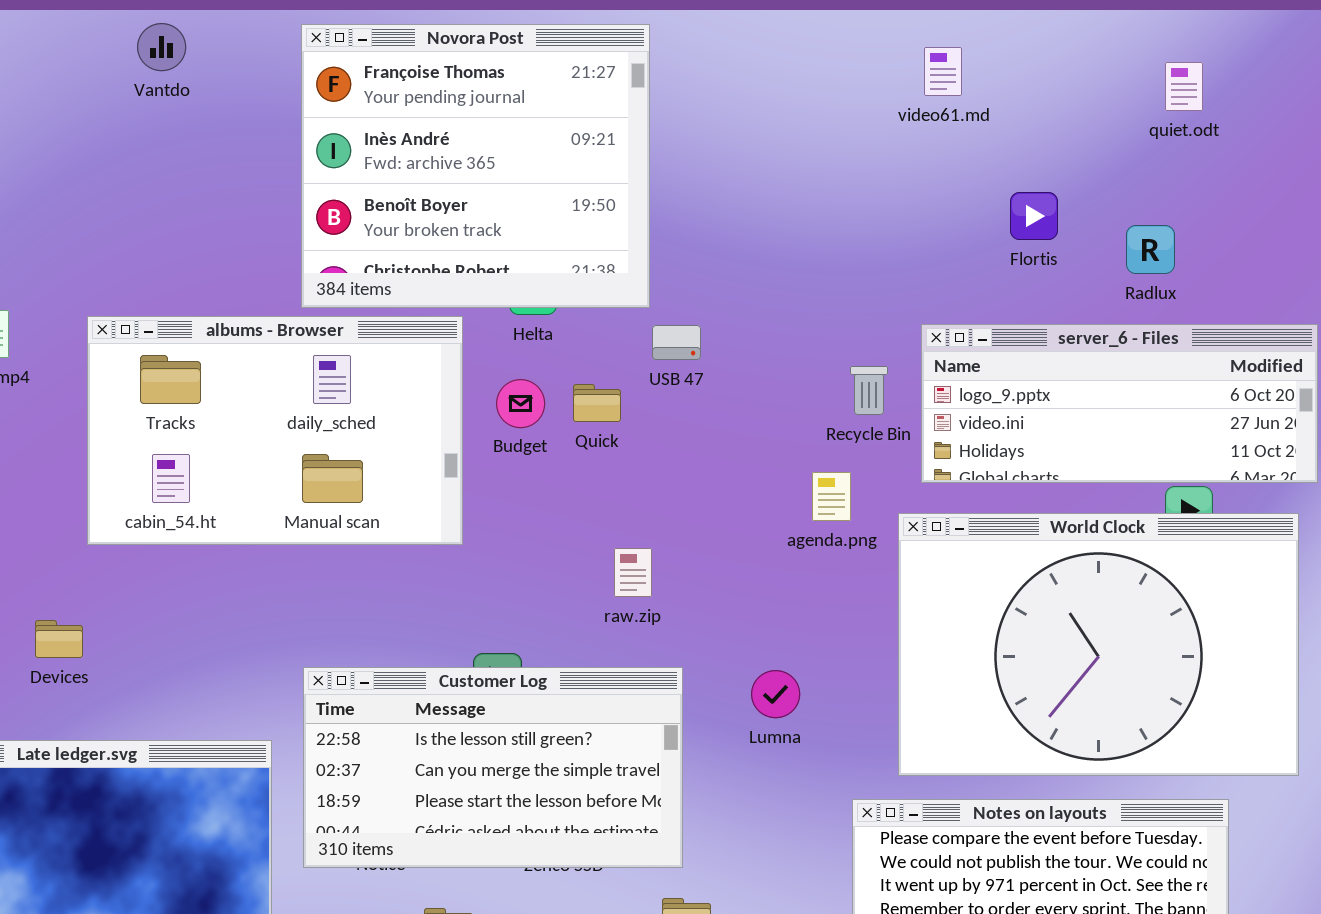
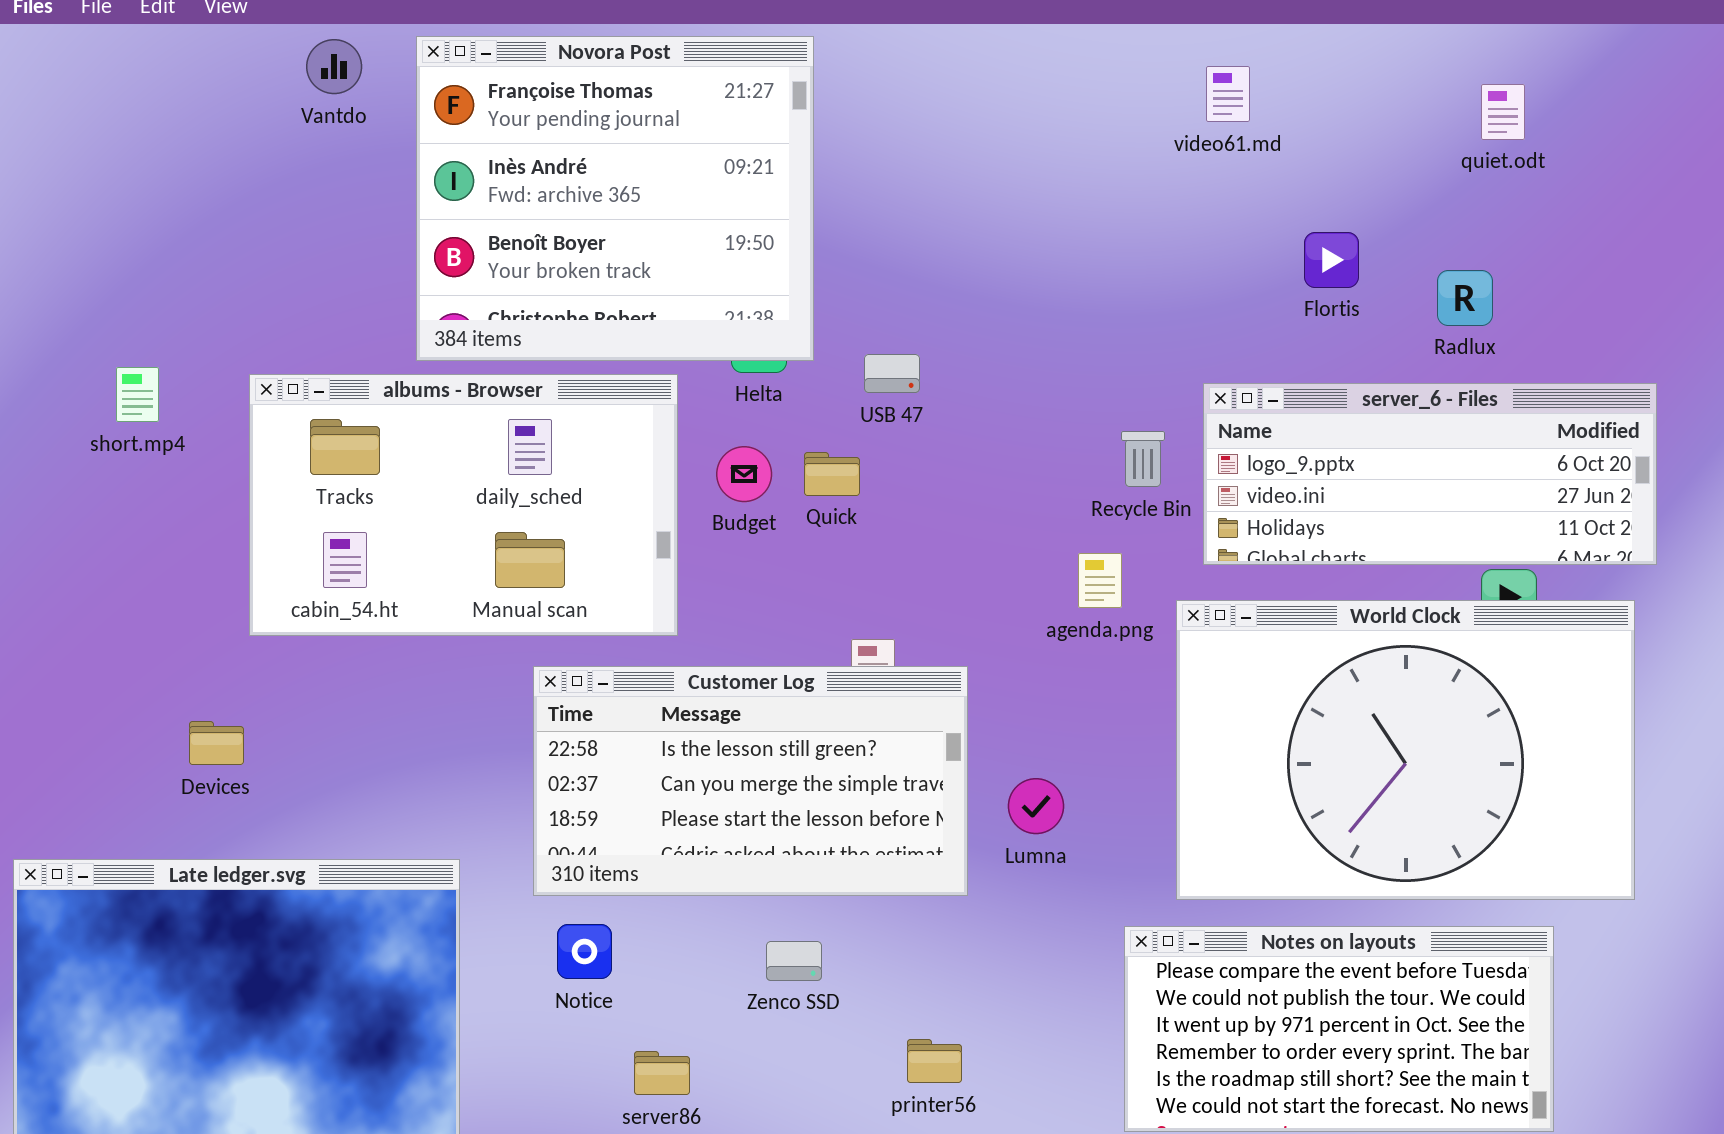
Novora Post: [301,24,650,308] -> [416,36,814,361], moved
USB 47: [652,325,701,360] -> [864,354,920,393], moved
Customer Log: [303,667,683,868] -> [533,666,968,896], moved

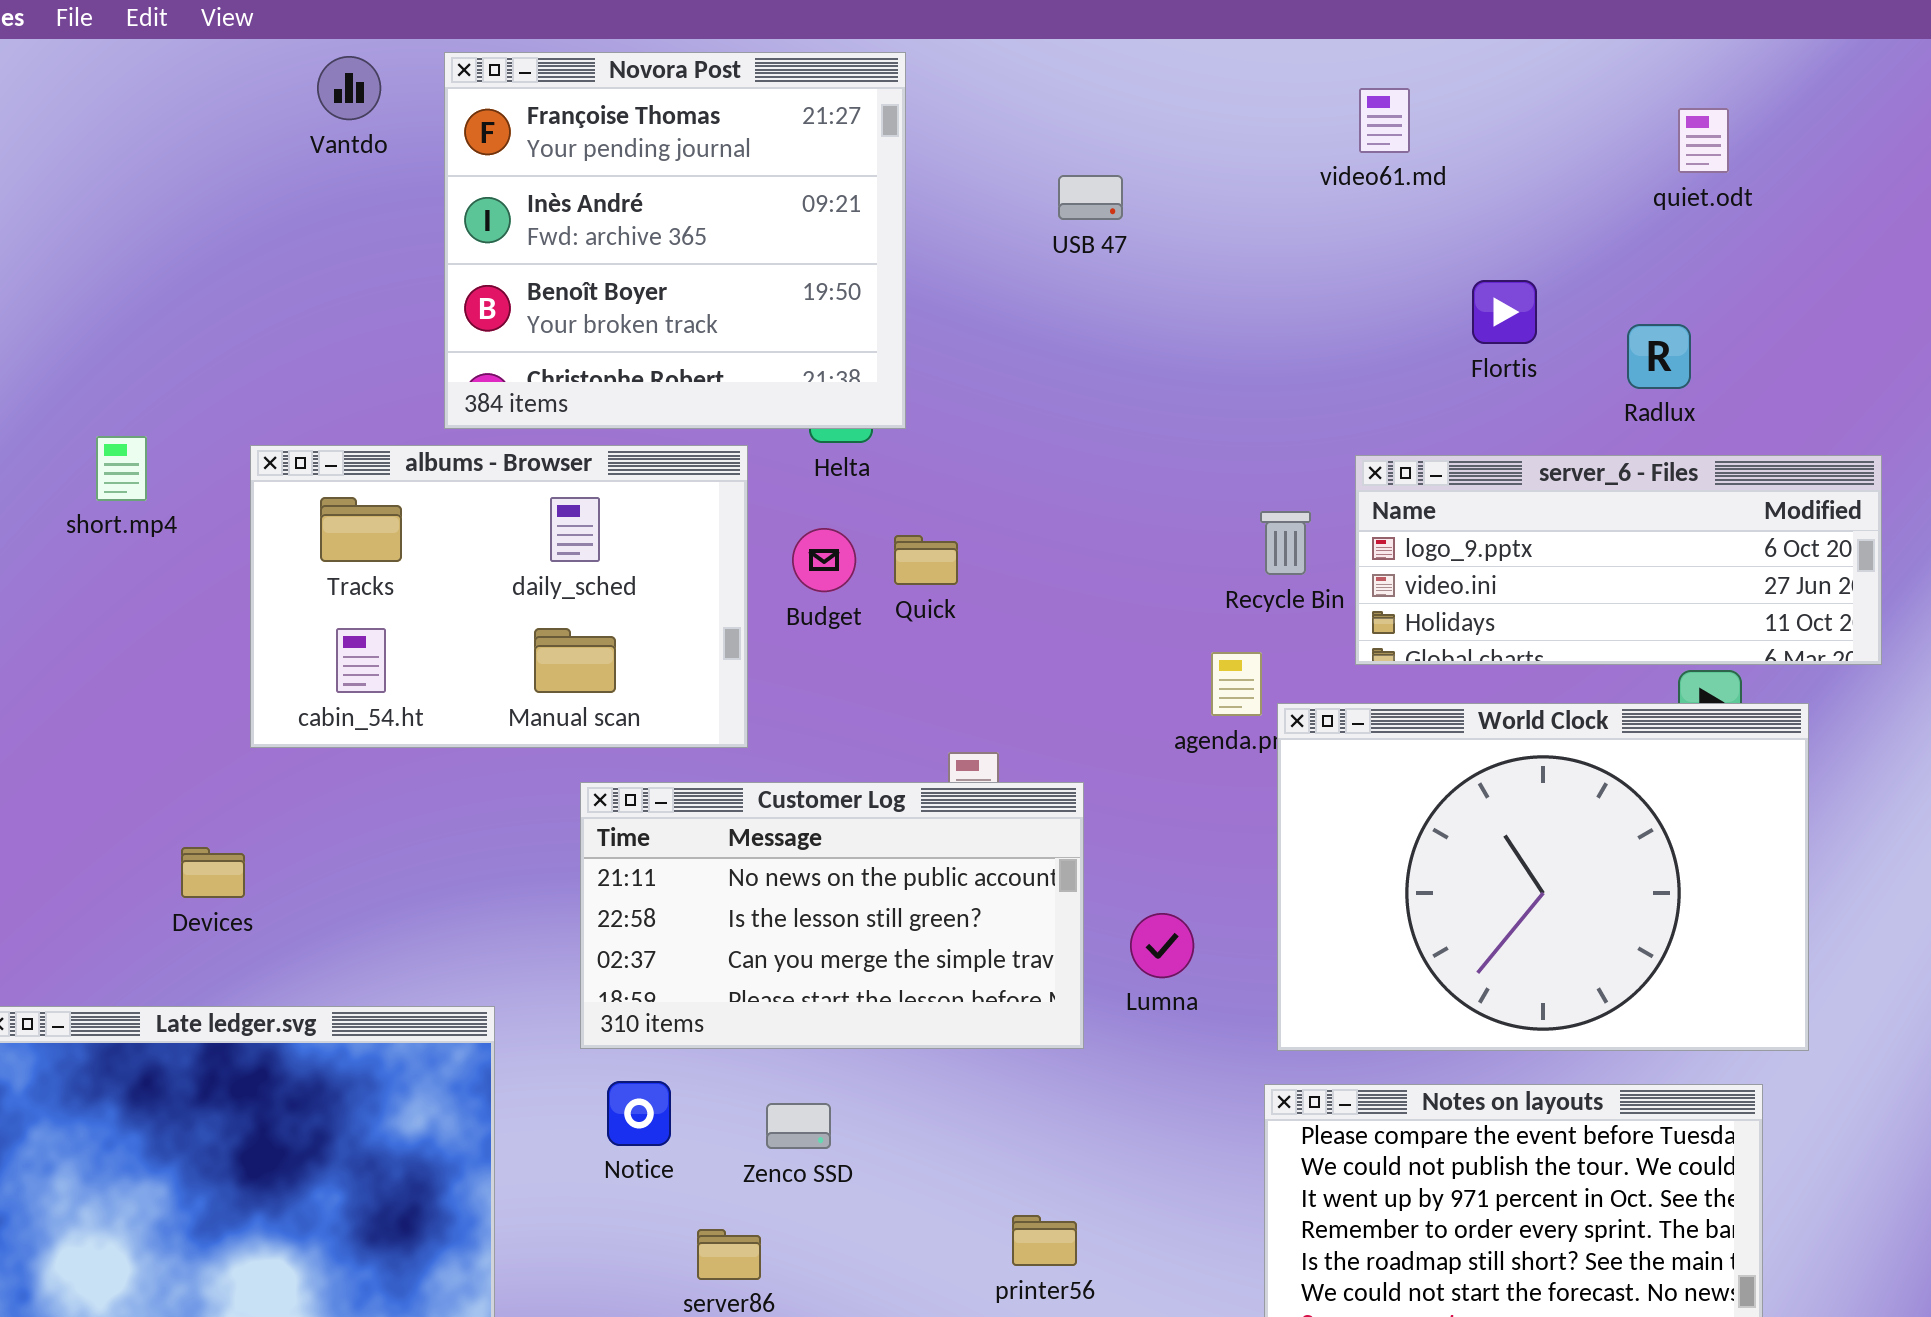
USB 47: [864,354,920,393] -> [1058,175,1123,220], moved
World Clock: [1176,600,1635,900] -> [1277,703,1809,1051], moved
Customer Log: [533,666,968,896] -> [580,782,1084,1049], scrolled up 1 row
Zenco SSD: [766,941,822,981] -> [766,1103,831,1149], moved

